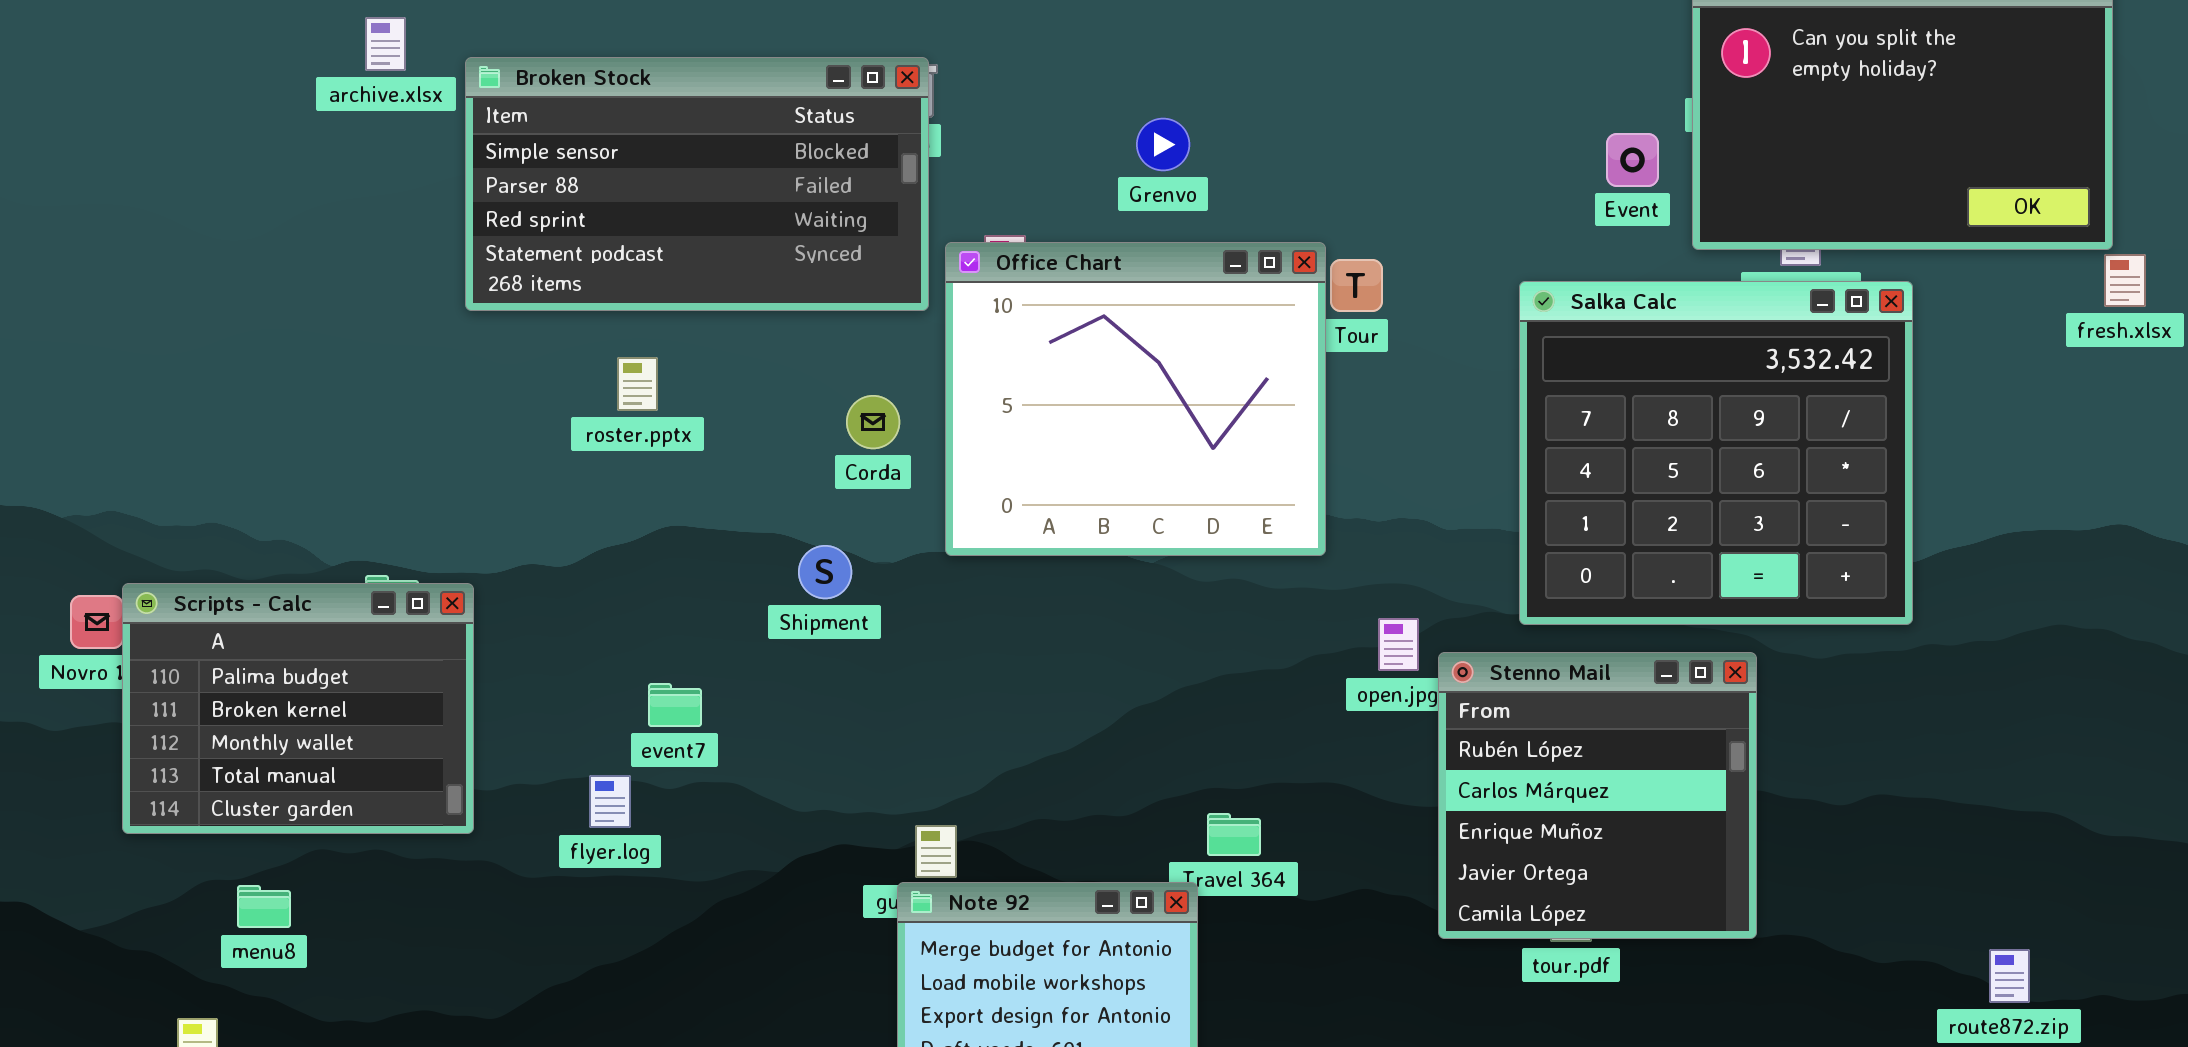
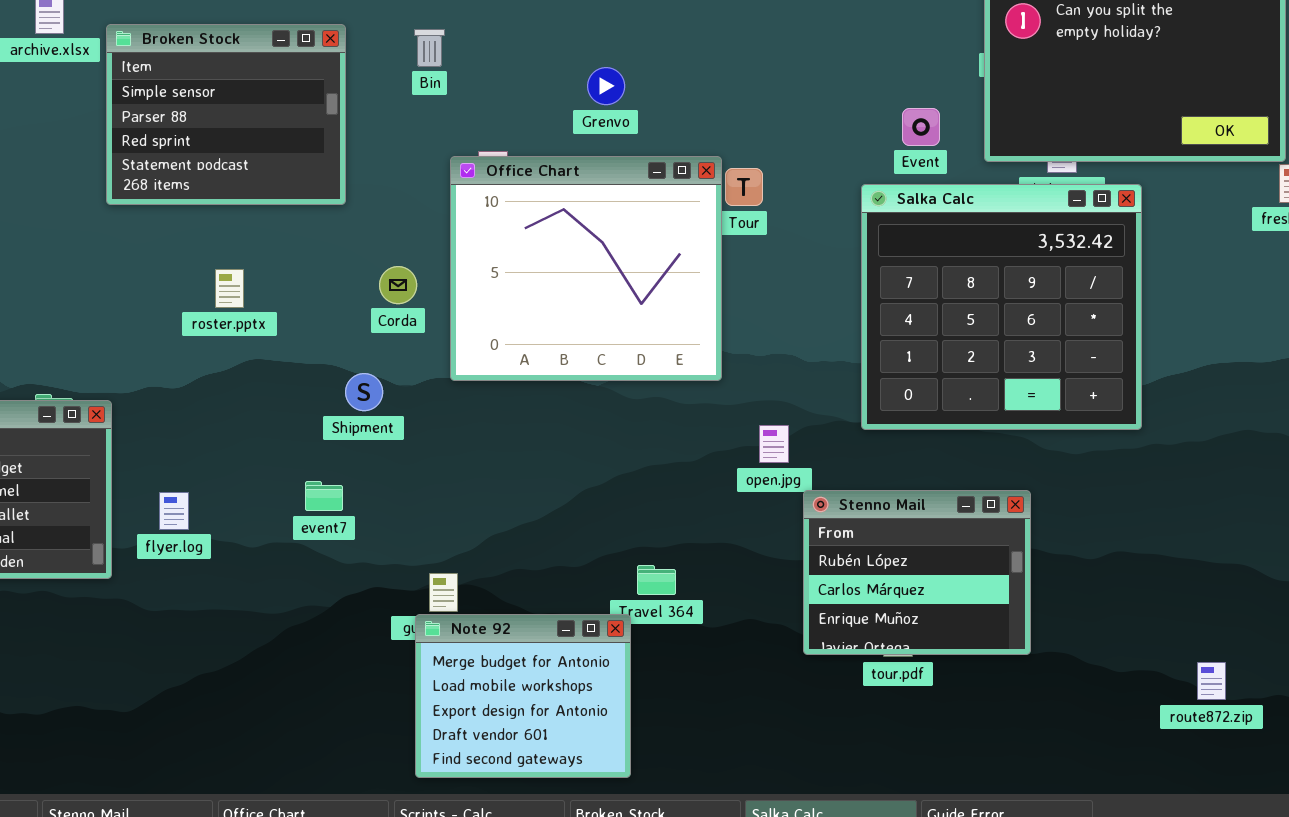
Broken Stock: [465,57,929,311] -> [106,24,346,205], resized
Event: [1606,133,1659,187] -> [902,108,940,146], moved
roster.pptx: [617,357,658,411] -> [215,269,244,308], moved
Stenno Mail: [1438,652,1757,939] -> [803,490,1031,655], resized
event7: [648,683,702,727] -> [305,481,343,511], moved
flyer.log: [589,775,631,828] -> [159,492,189,530], moved

